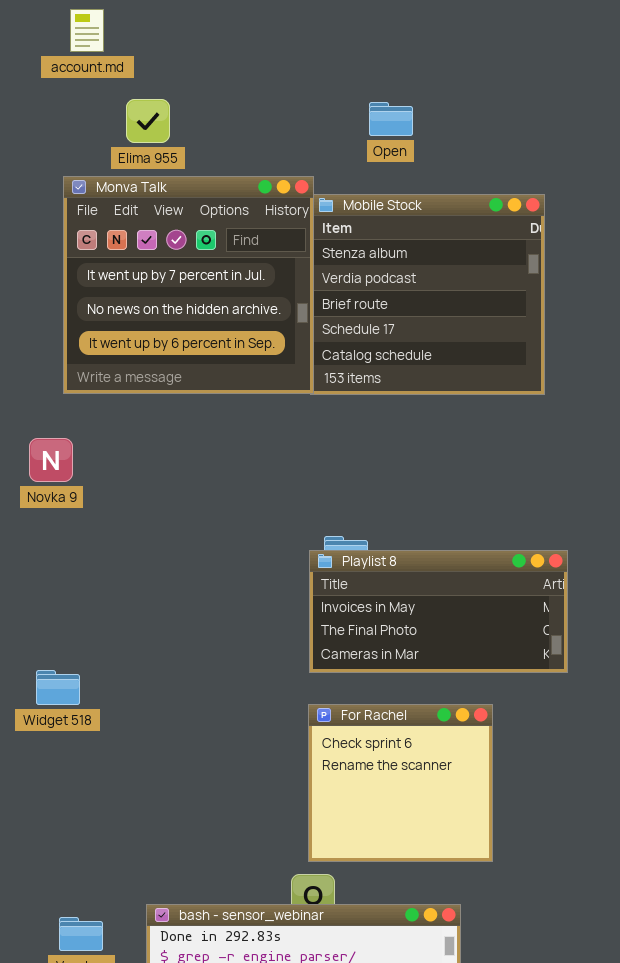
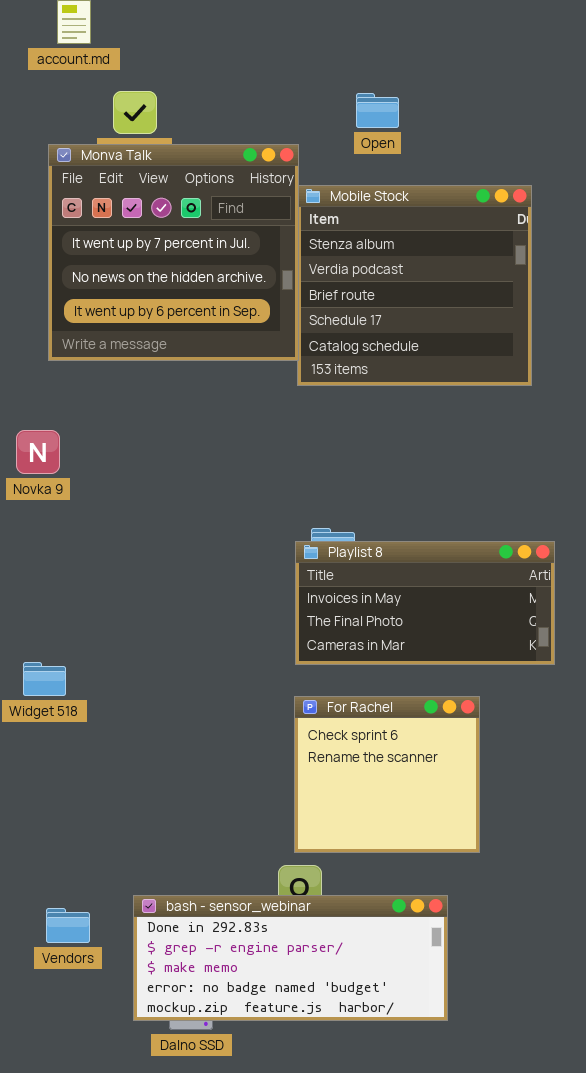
Monva Talk: [63,176,314,394] -> [48,144,299,361], moved

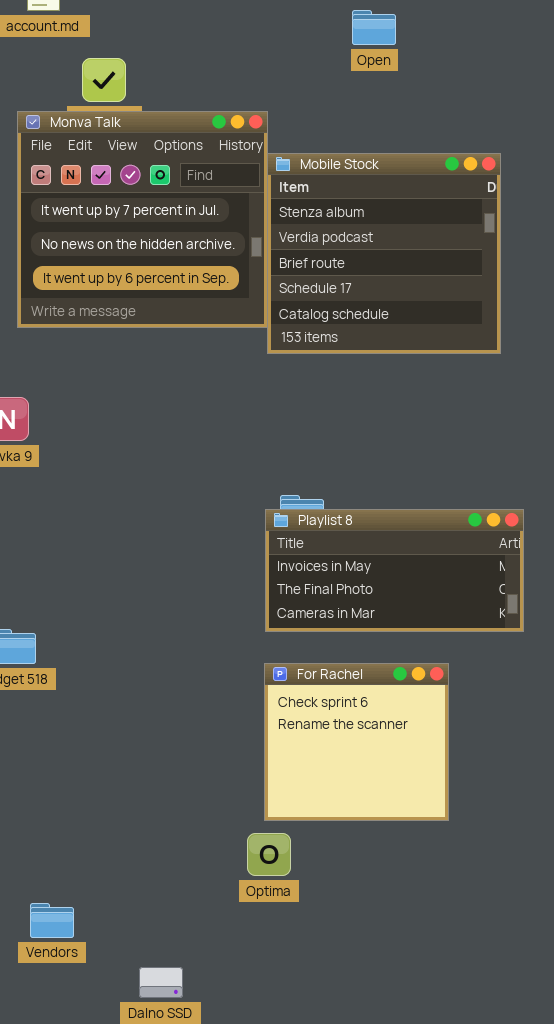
Open: [356,93,399,128] -> [352,10,396,45], moved
bash - sensor_webinar: [133,895,448,1021] -> none, closed
Vendors: [46,908,90,943] -> [30,903,74,938], moved

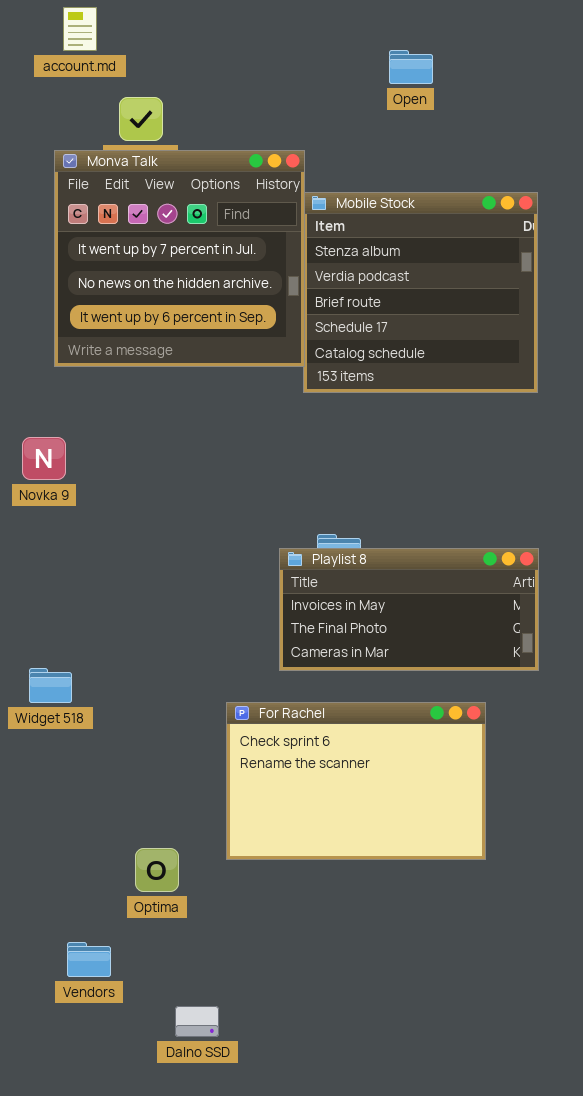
Playlist 8: [265,509,524,632] -> [279,548,539,671], moved
For Rachel: [264,663,449,821] -> [226,702,486,860], resized
Optima: [247,833,291,876] -> [135,848,179,892], moved

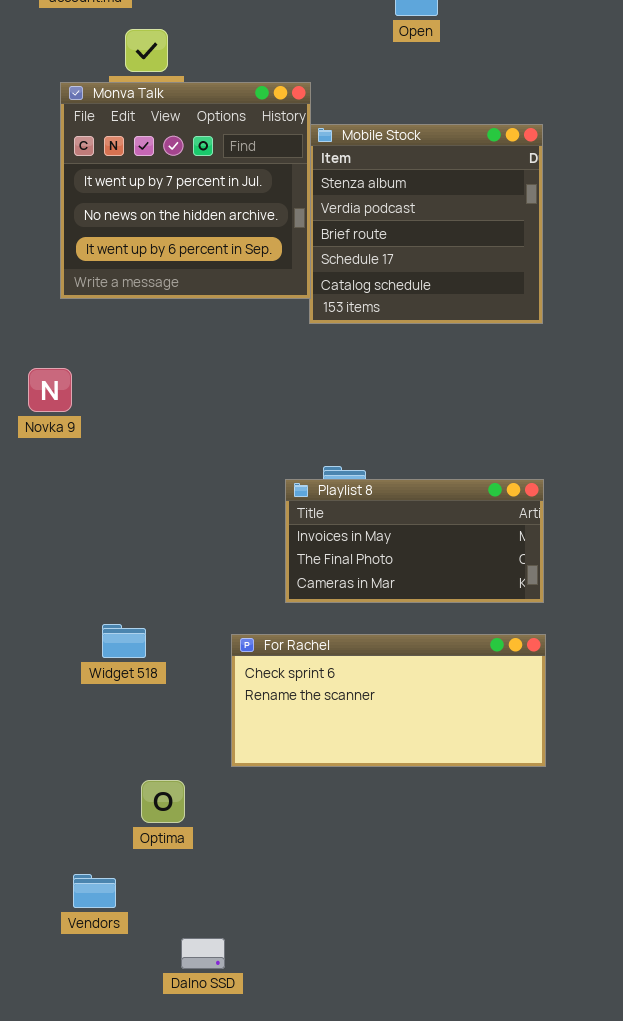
Widget 518: [29,668,72,703] -> [102,624,146,658], moved
For Rachel: [226,702,486,860] -> [231,634,546,767], resized

